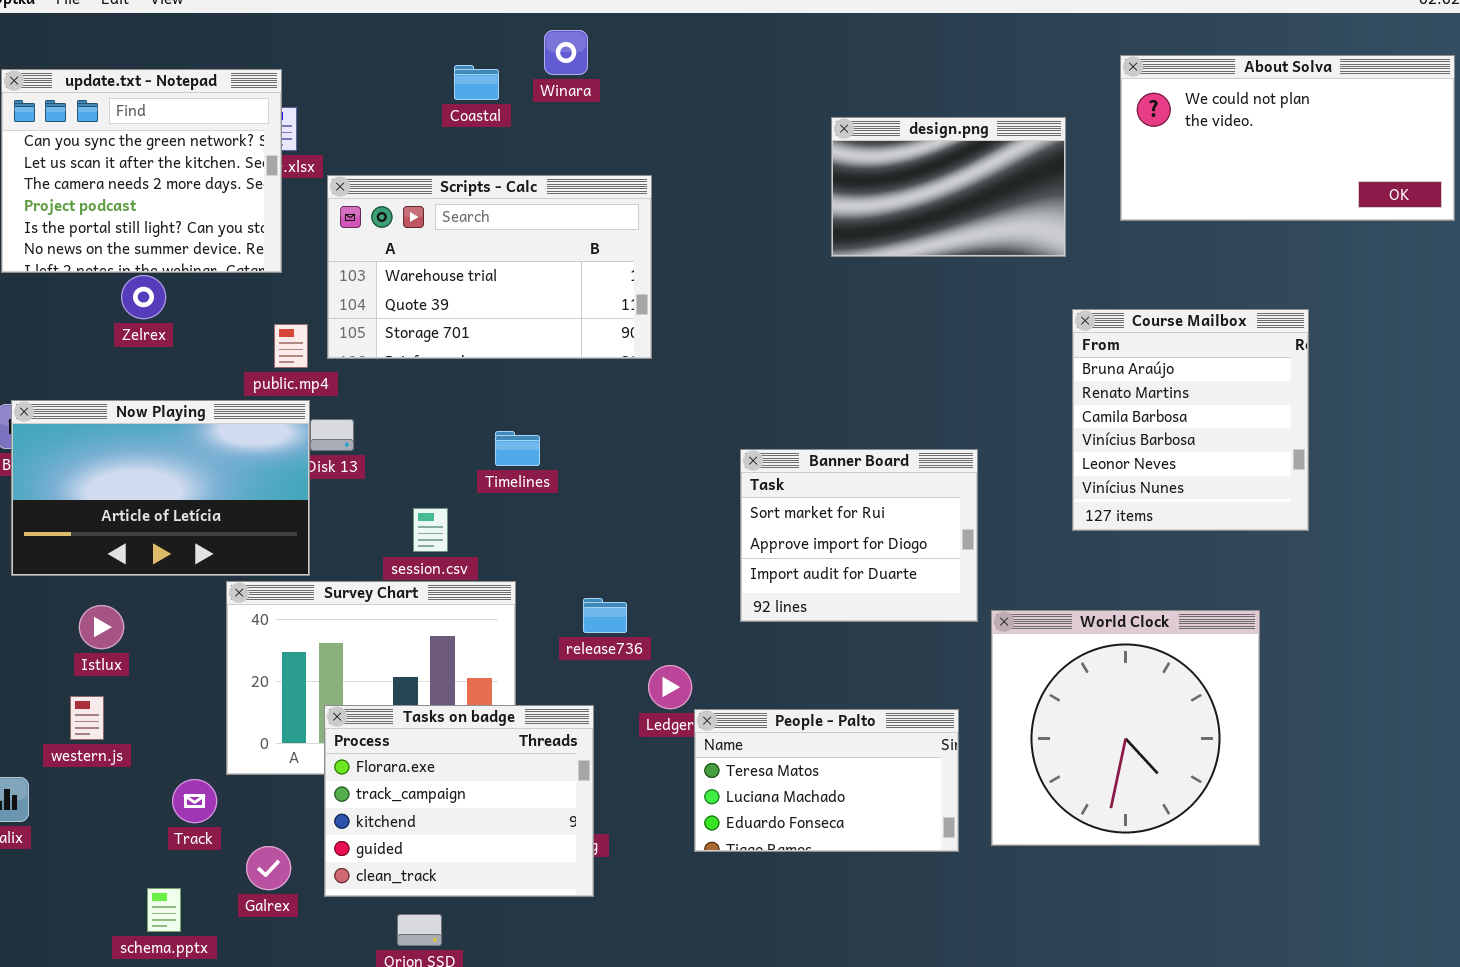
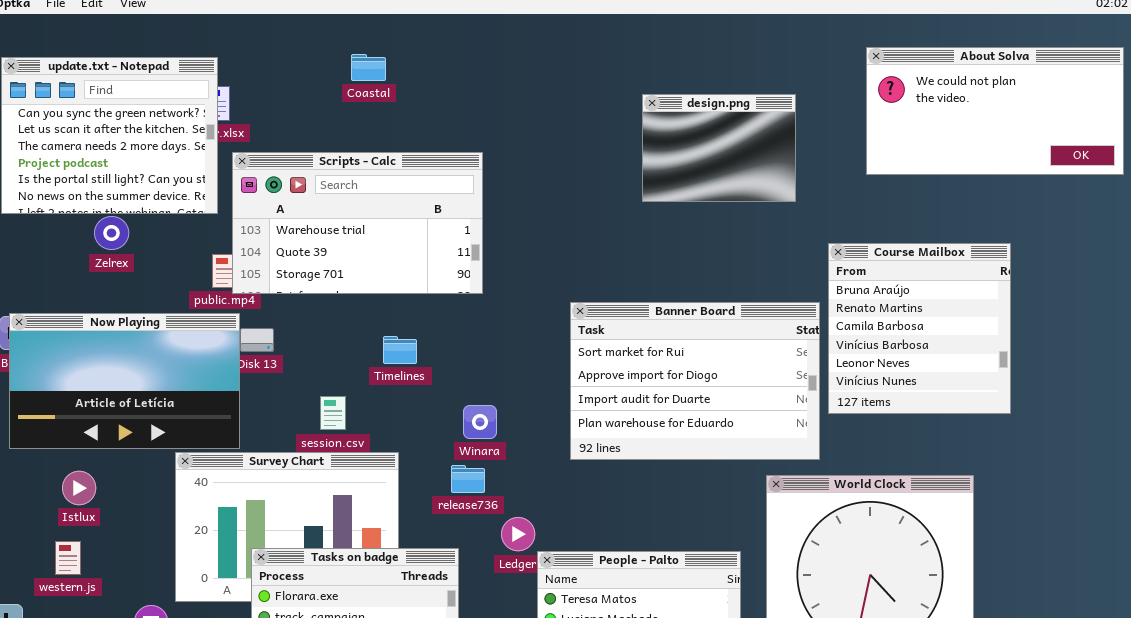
Winara: [544,30,588,75] -> [463,405,497,439], moved
design.png: [831,117,1066,257] -> [642,94,796,202], resized
Scripts - Calc: [327,175,652,359] -> [232,152,483,294], moved
Banner Board: [740,449,978,622] -> [570,302,820,460], moved, resized

